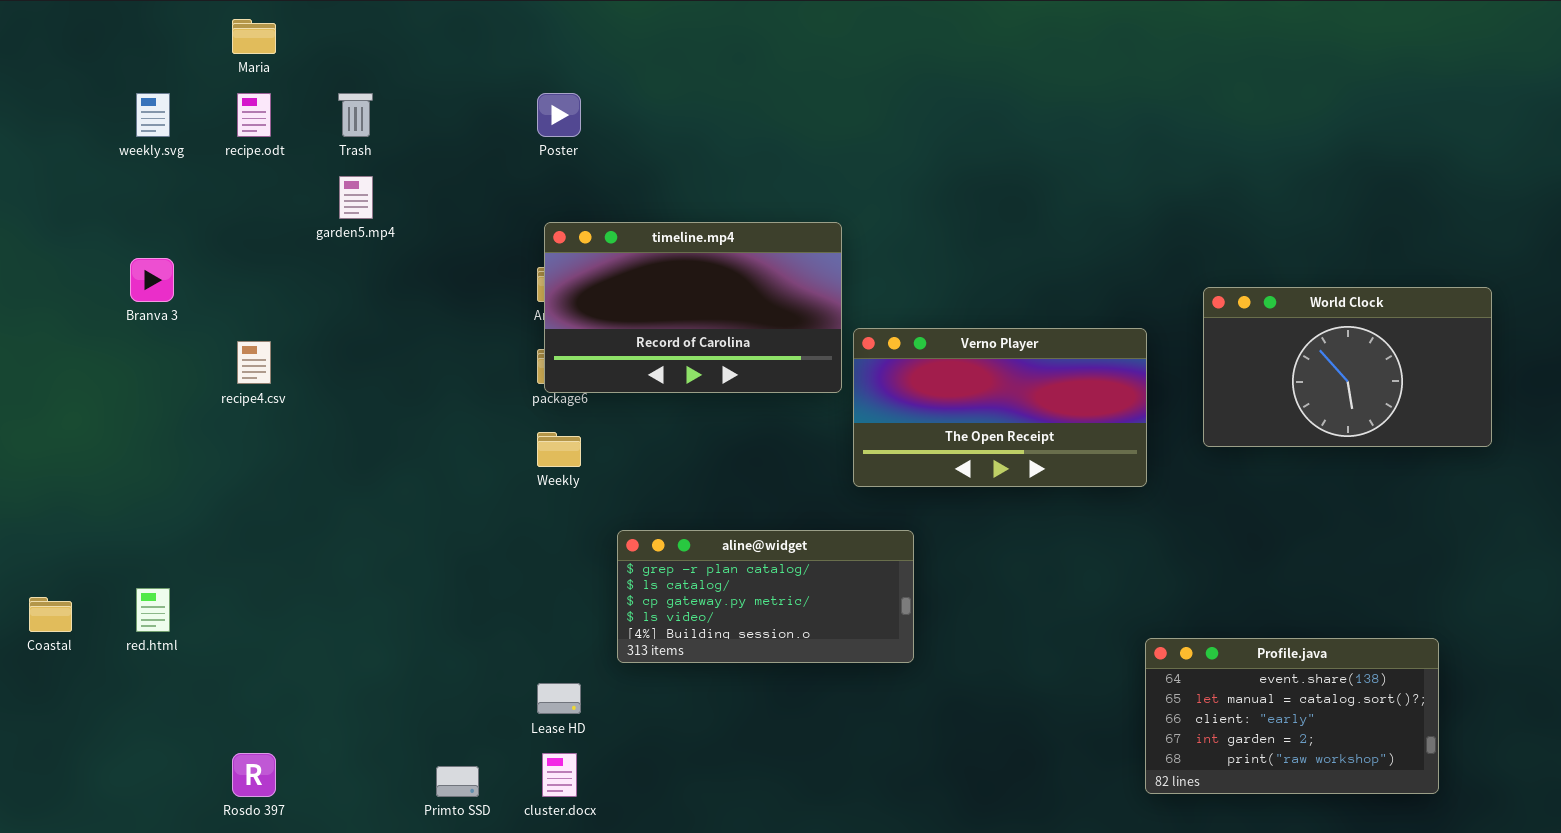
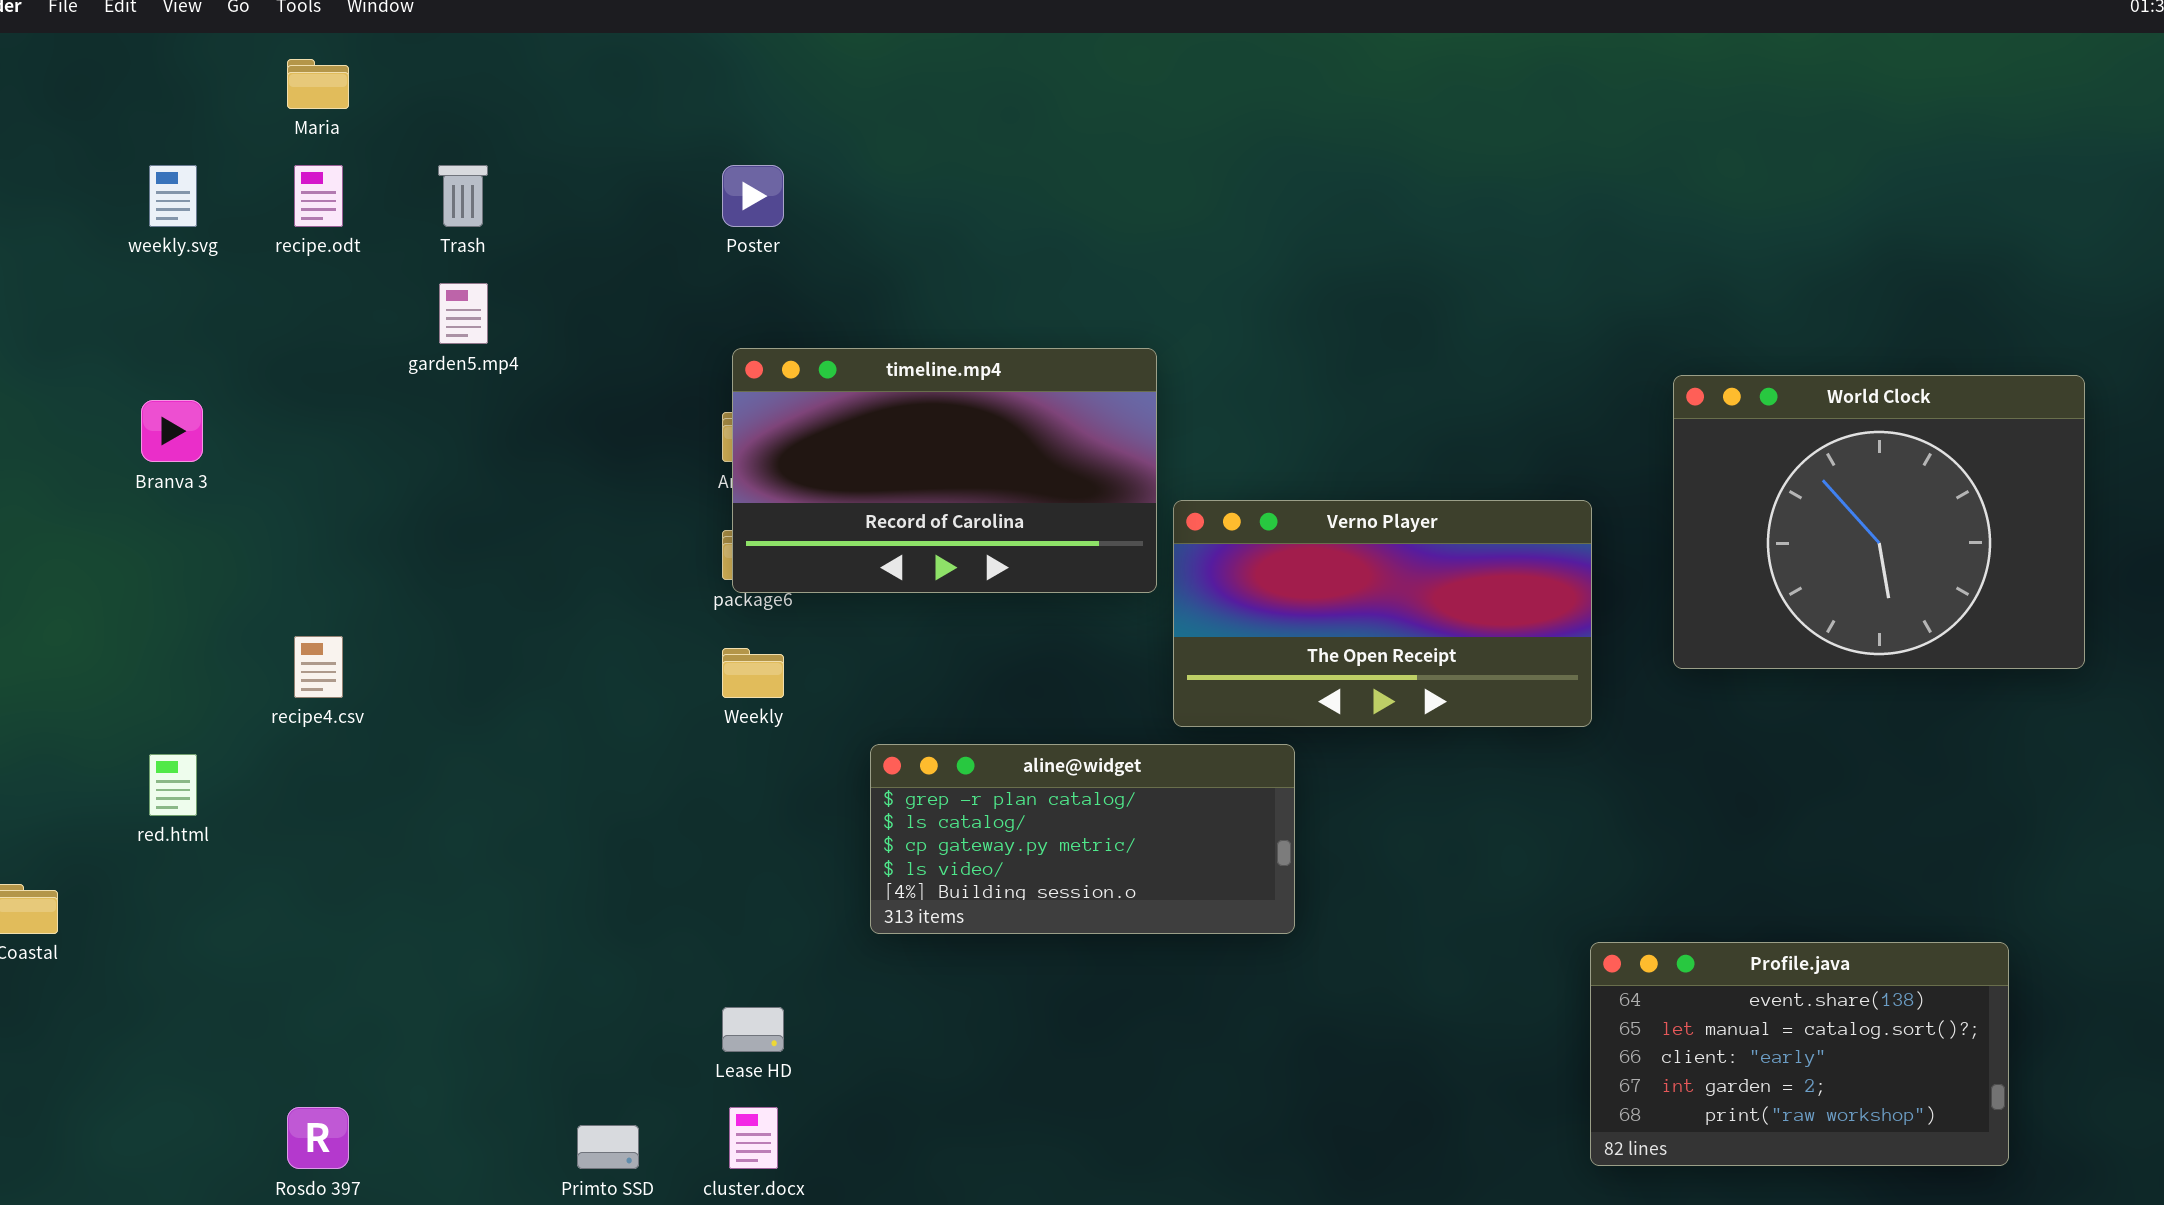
World Clock: [1203,287,1492,447] -> [1673,375,2085,669], resized
recipe4.csv: [237,341,271,384] -> [294,636,343,698], moved
aline@widget: [617,530,914,663] -> [870,744,1295,934], moved
red.html: [136,588,170,632] -> [149,754,197,816], moved

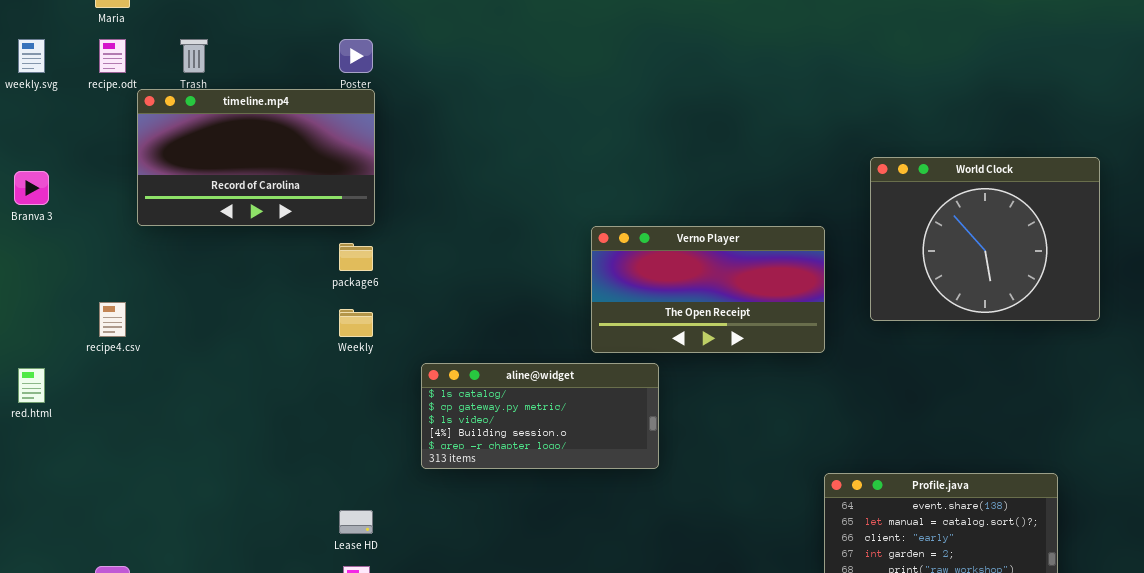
timeline.mp4: [732,348,1157,593] -> [137,89,375,226], moved
aline@widget: [870,744,1295,934] -> [421,363,659,469], scrolled down 1 row

